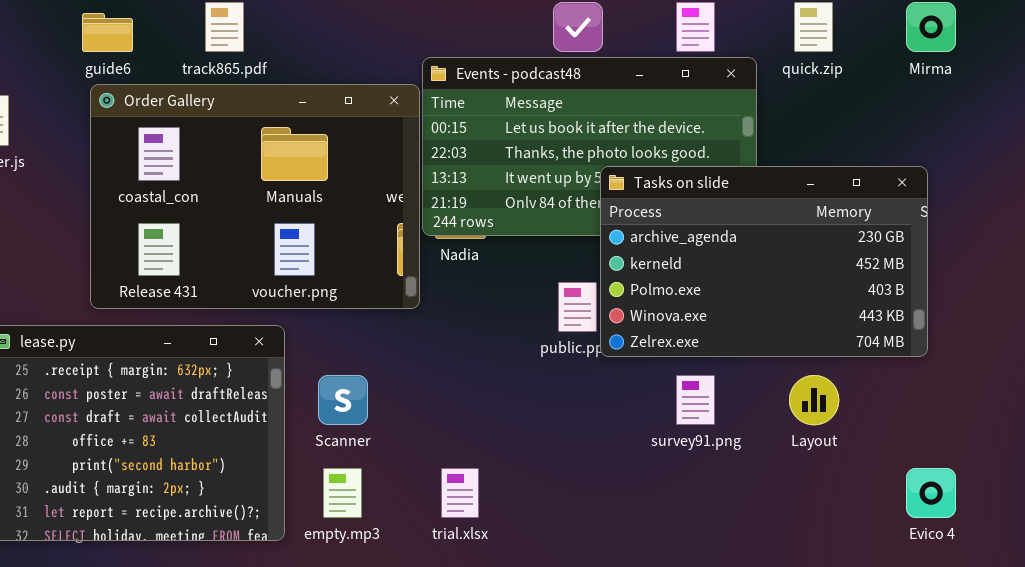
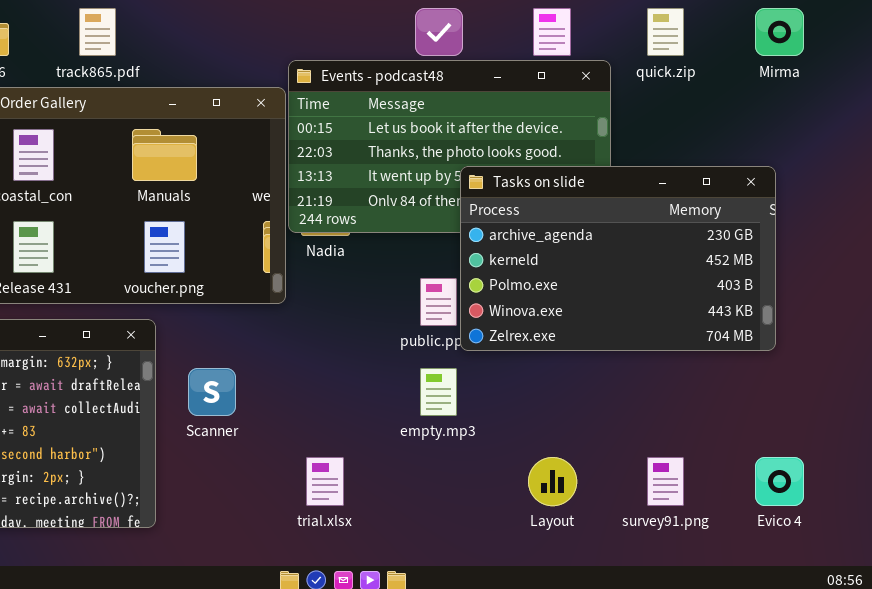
survey91.png: [676,375,715,425] -> [647,457,684,506], moved
Layout: [789,375,839,425] -> [528,457,577,506], moved
empty.mp3: [323,468,362,518] -> [420,368,457,416], moved

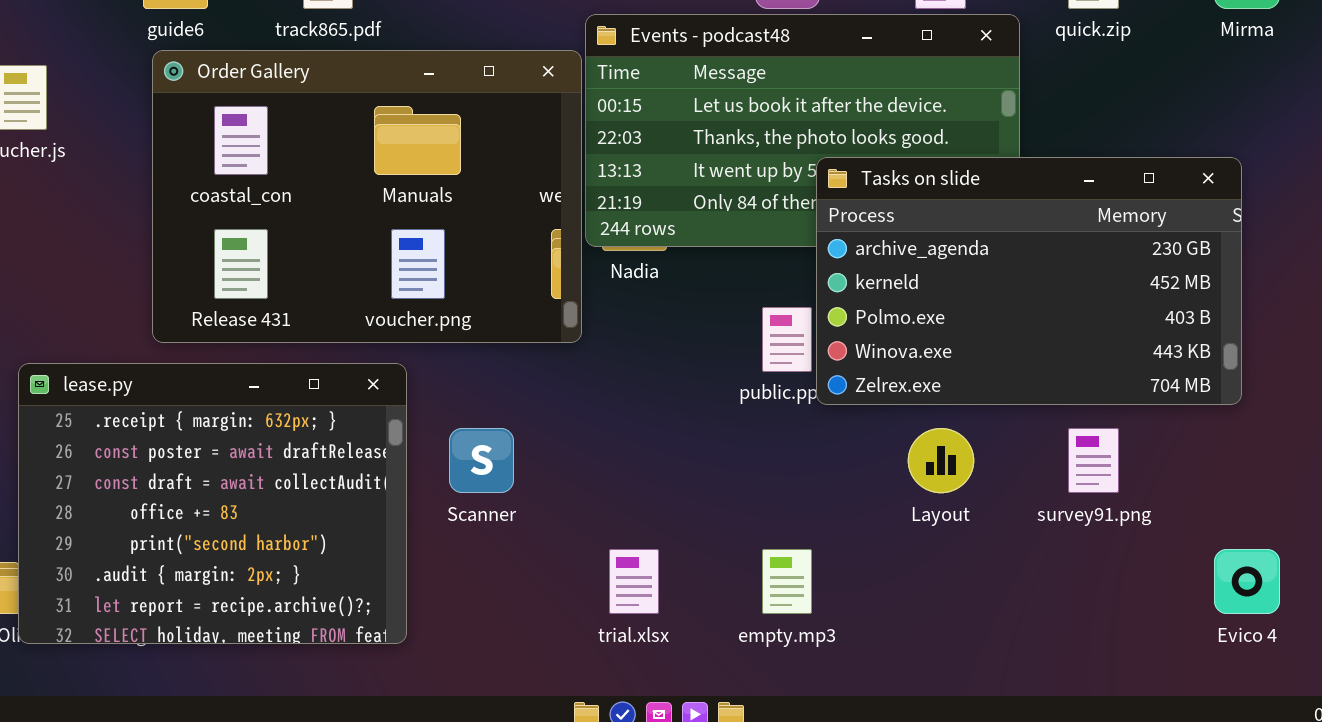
empty.mp3: [420,368,457,416] -> [762,549,812,614], moved
Layout: [528,457,577,506] -> [908,428,974,493], moved
survey91.png: [647,457,684,506] -> [1068,428,1119,493], moved

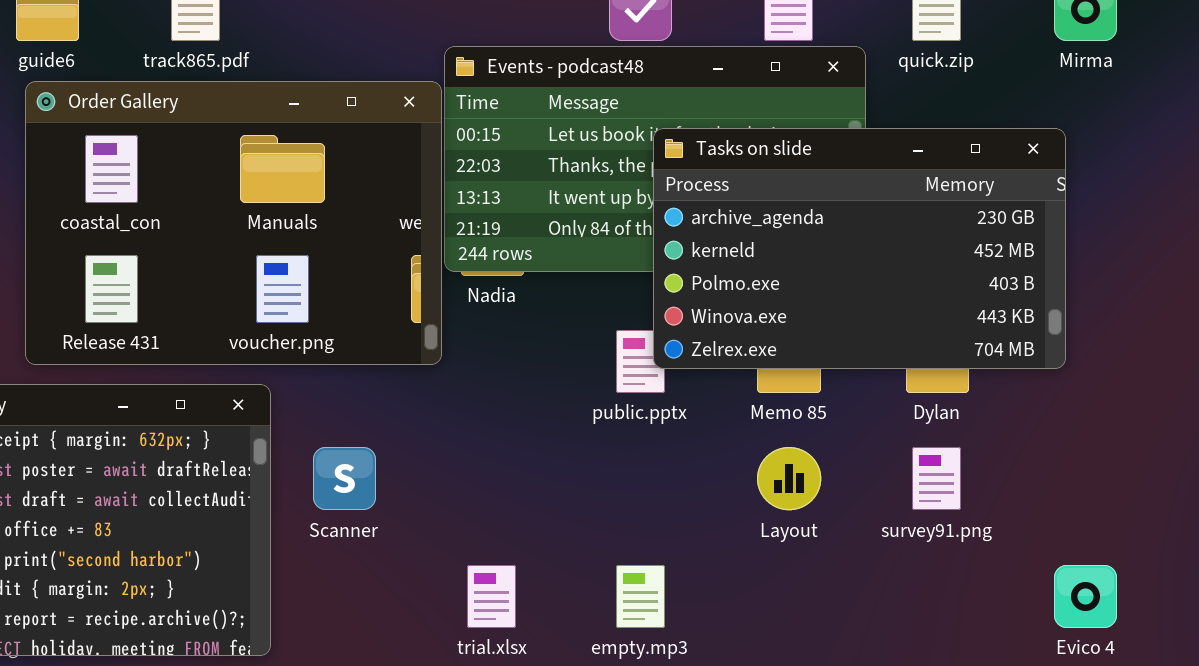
Tasks on slide: [816,157,1242,405] -> [653,128,1066,369], moved

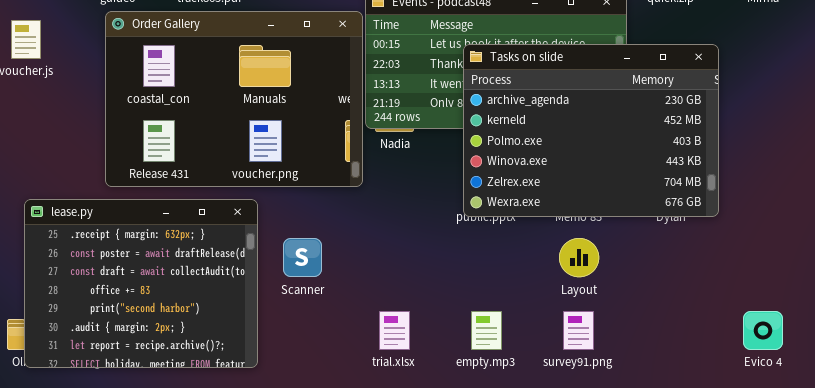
Tasks on slide: [653,128,1066,369] -> [463,44,719,217], moved, resized
survey91.png: [912,447,961,510] -> [563,311,594,350], moved

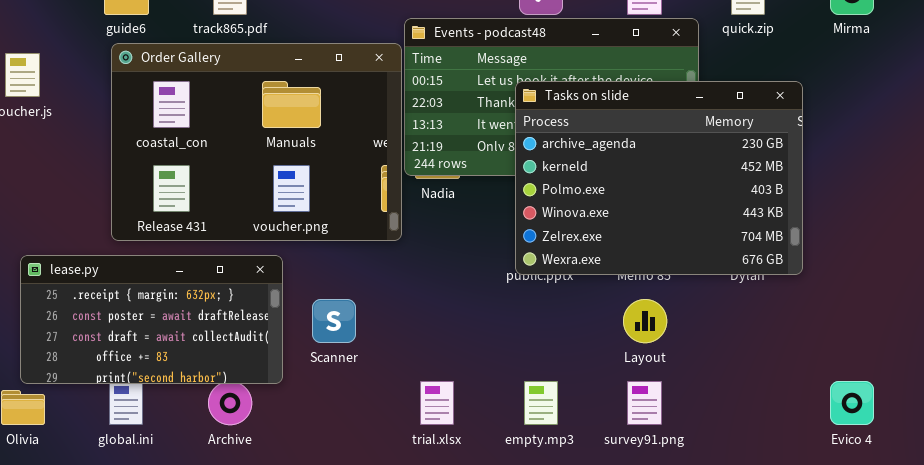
lease.py: [24,199,258,368] -> [20,255,283,384], resized

